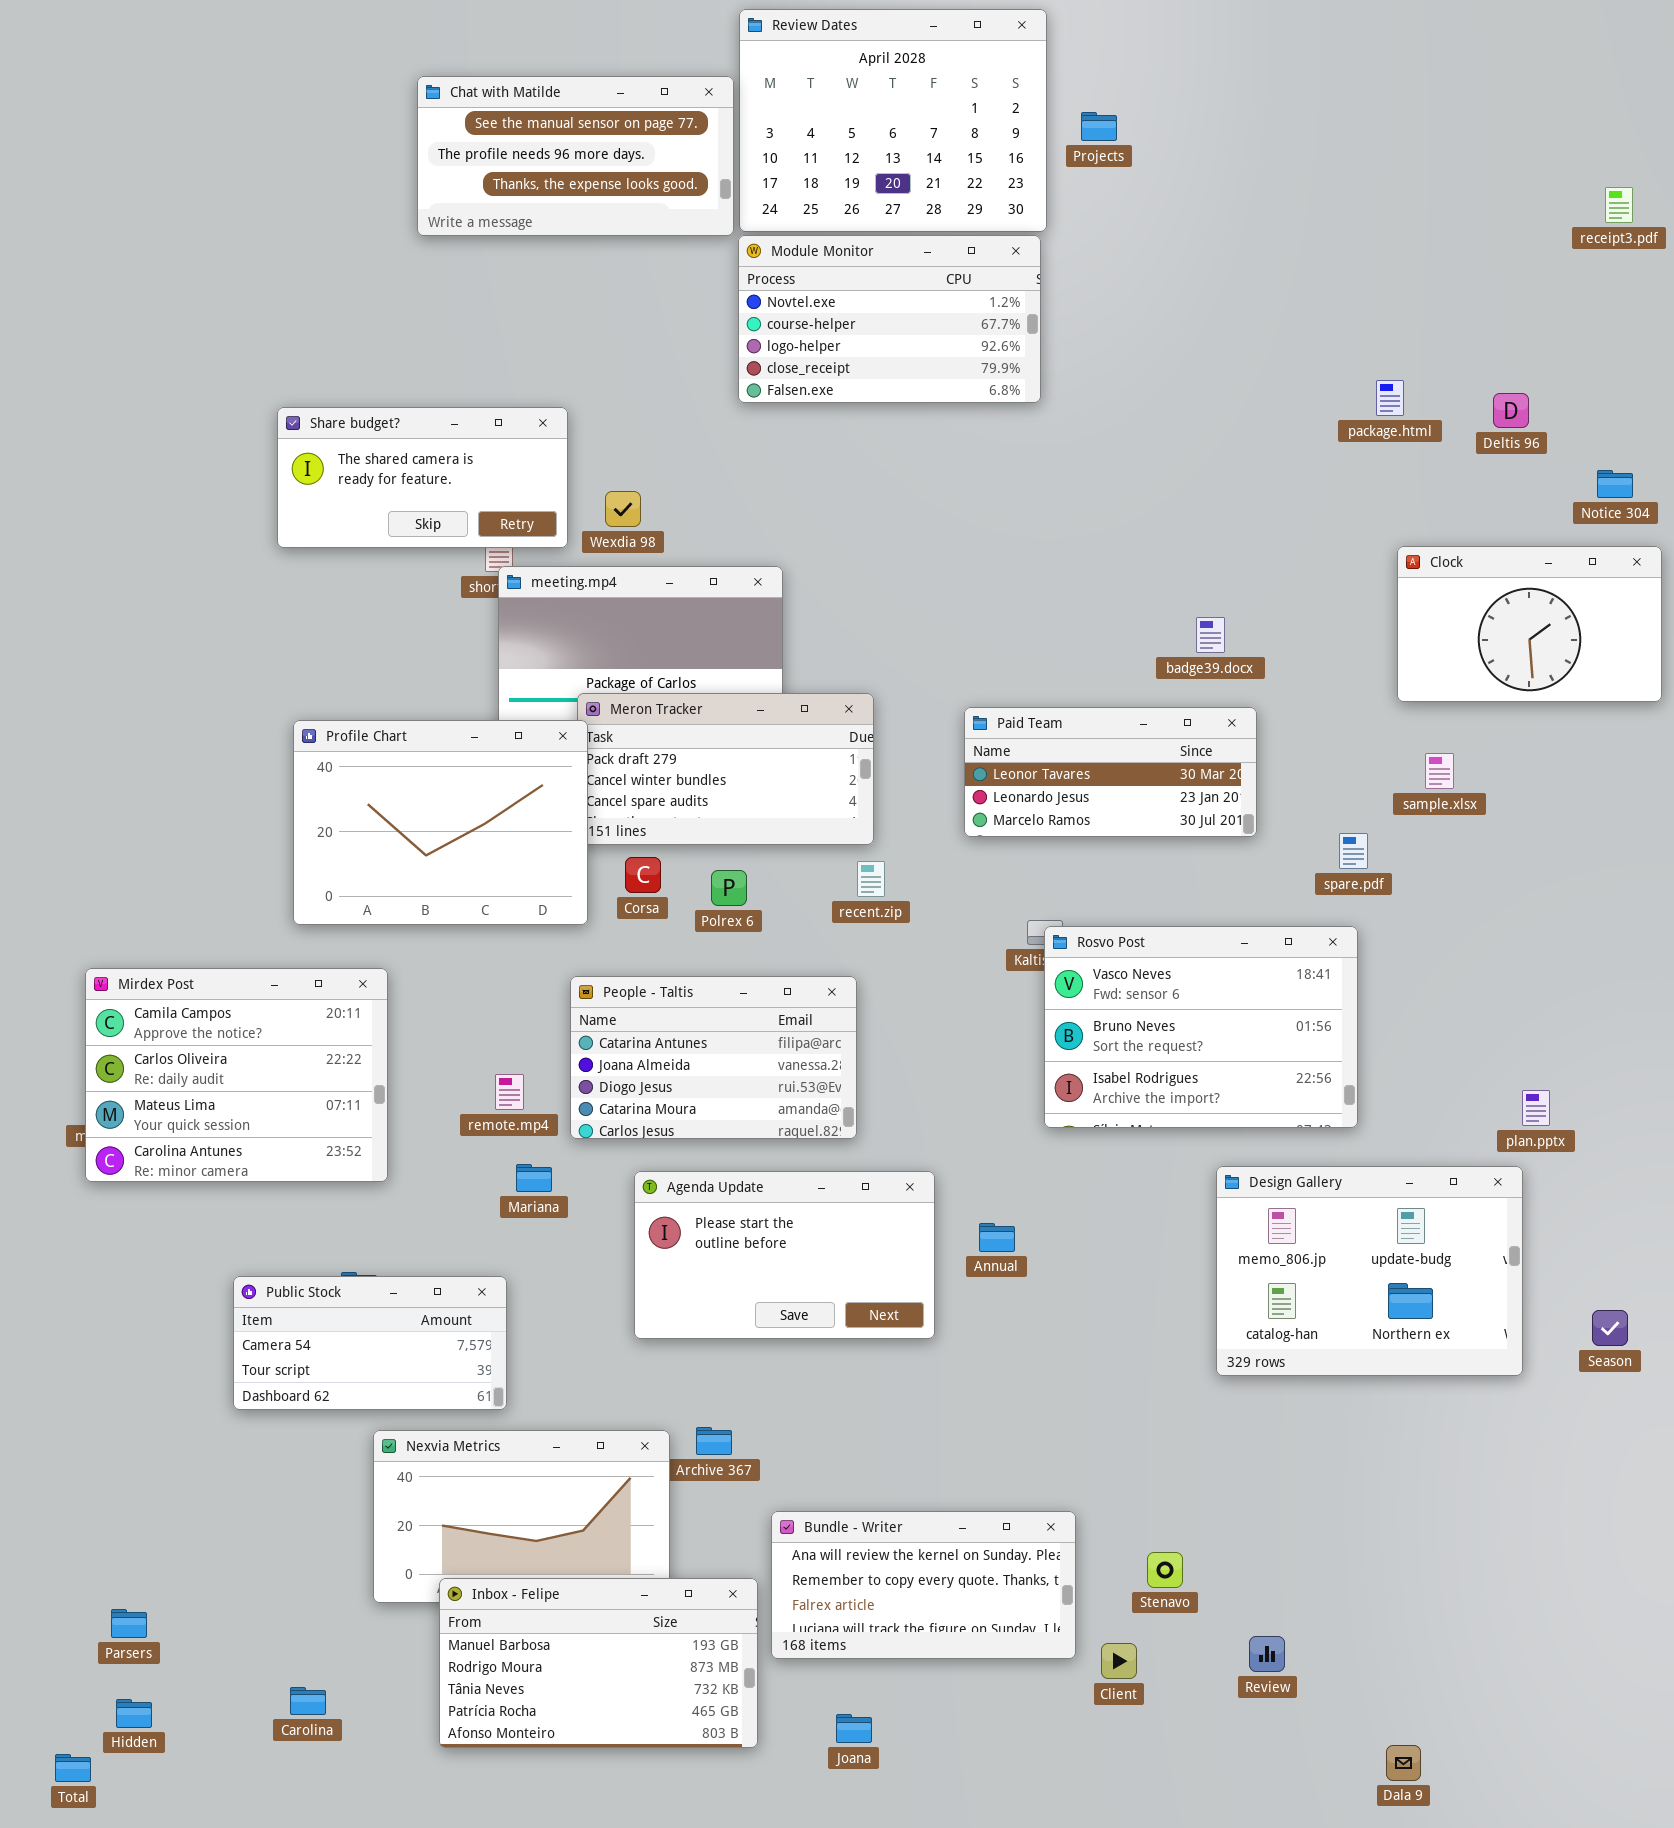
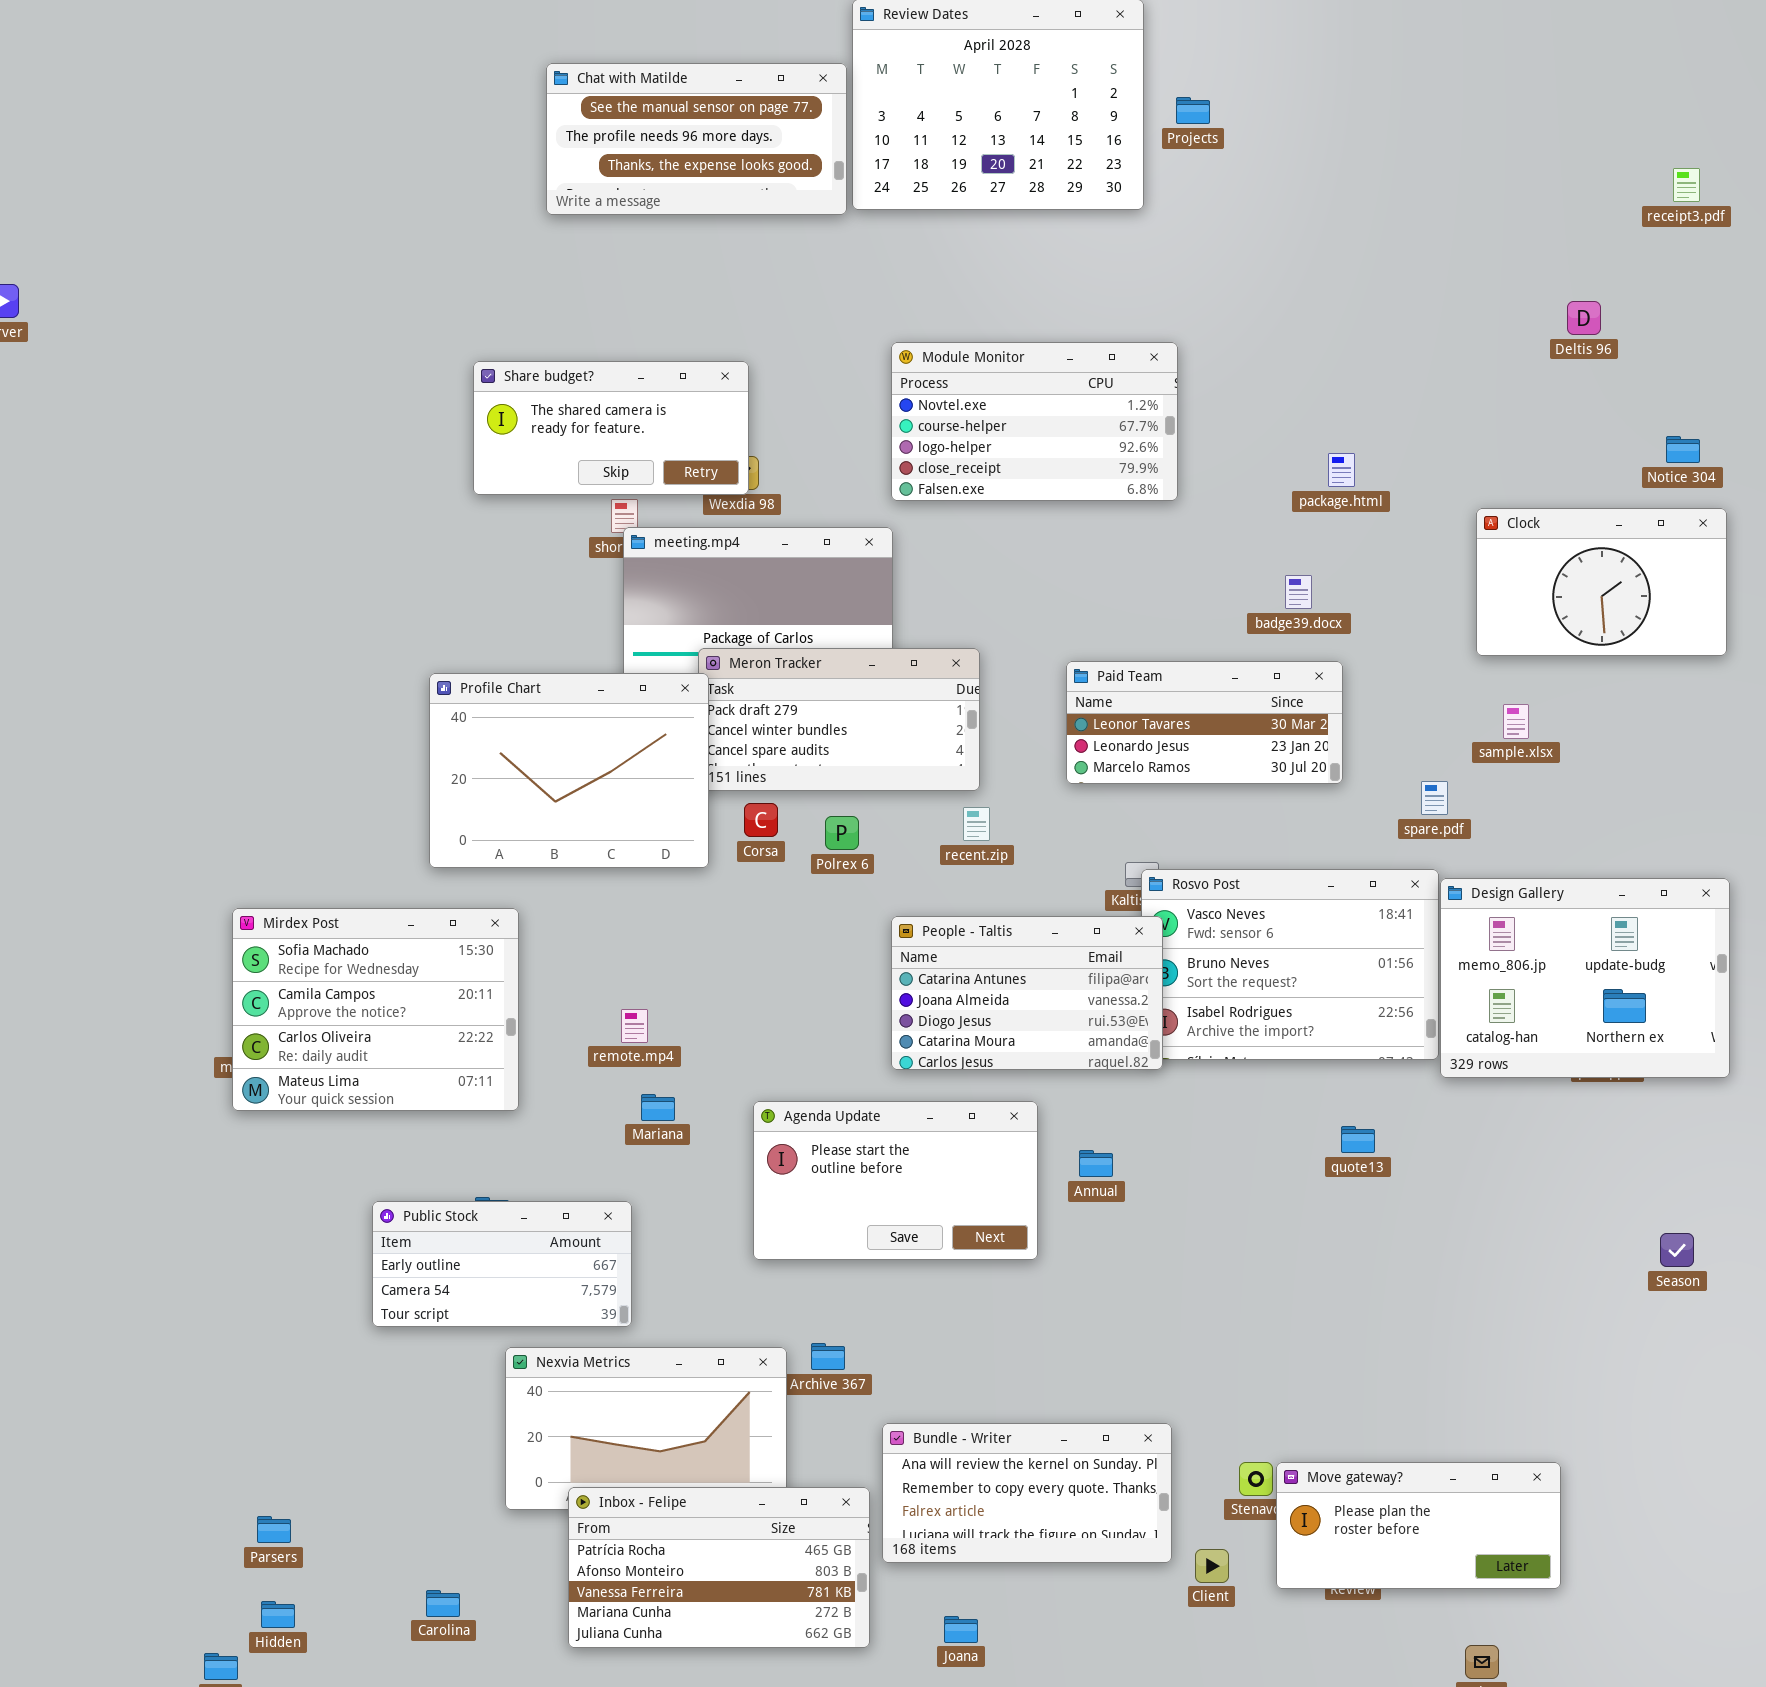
Module Monitor: [738,235,1041,403] -> [891,342,1178,501], moved
package.html: [1376,380,1404,416] -> [1328,453,1355,487], moved
Deltis 96: [1493,393,1529,428] -> [1567,301,1601,335], moved
Share budget?: [277,407,568,548] -> [473,361,749,495], moved
Mirdex Post: [85,968,388,1182] -> [232,908,519,1111], scrolled up 1 row
People - Taltis: [570,976,857,1139] -> [891,916,1163,1070], moved
Design Gallery: [1216,1166,1523,1376] -> [1440,878,1730,1078], moved
Public Stock: [233,1276,507,1410] -> [372,1201,632,1327], scrolled up 1 row
Move gateway?: none -> [1276,1462,1561,1589], opened
Inbox - Felipe: [439,1578,758,1748] -> [568,1487,870,1648], scrolled down 3 rows

